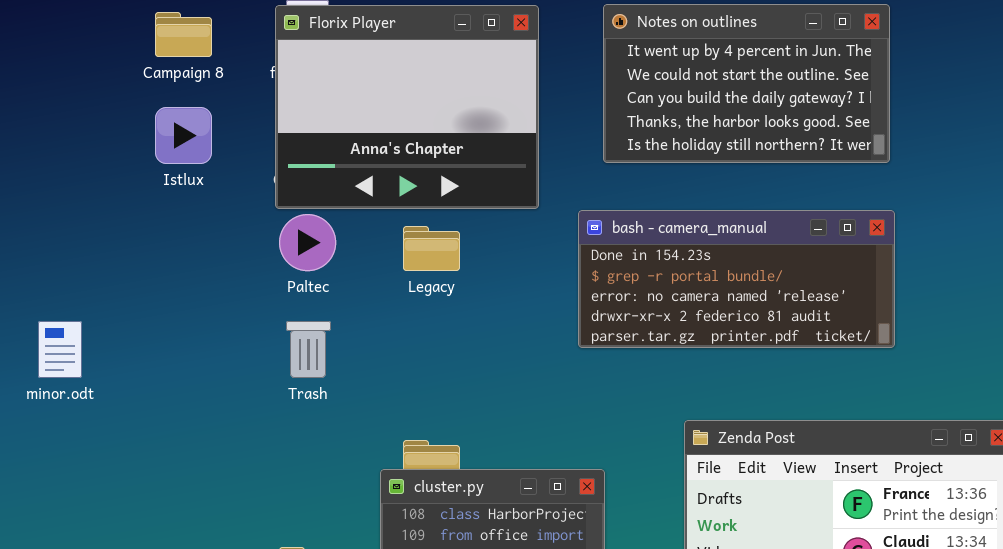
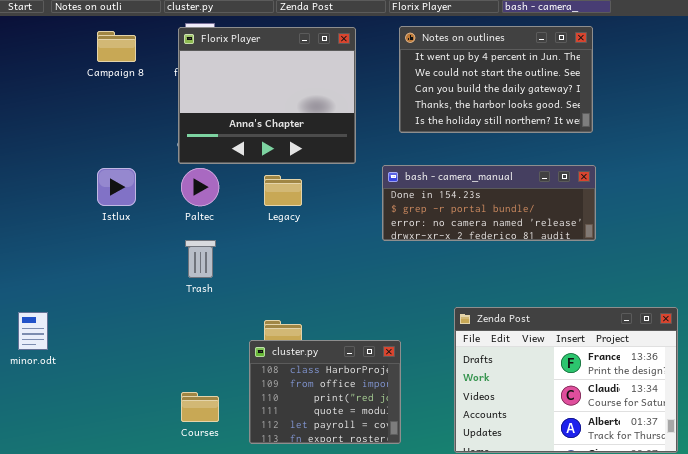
Istlux: [155,107,212,164] -> [97,168,136,206], moved
bash - camera_manual: [578,210,895,348] -> [382,165,596,241], resized
minor.odt: [38,321,82,378] -> [18,312,48,350], moved

